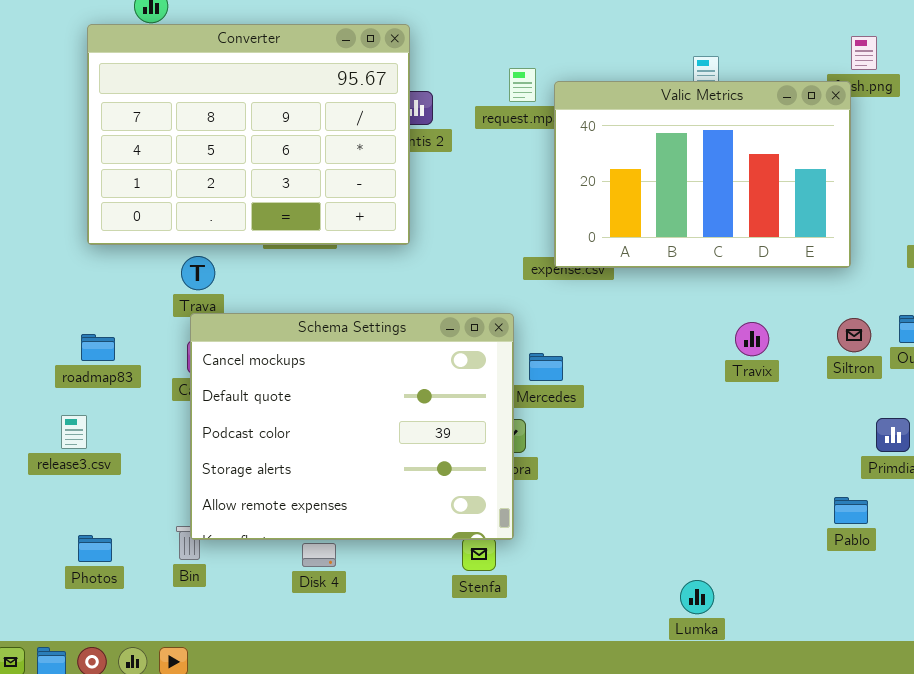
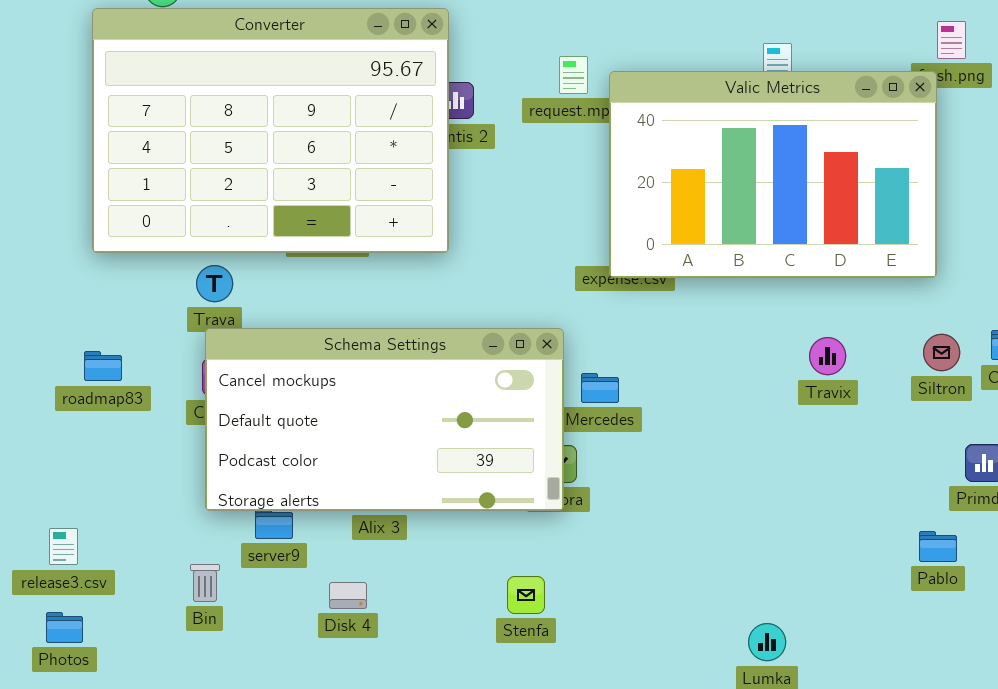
Schema Settings: [190,313,514,540] -> [205,328,564,511], resized
release3.csv: [61,415,87,449] -> [49,528,78,565], moved
Photos: [78,535,112,562] -> [46,612,83,643], moved

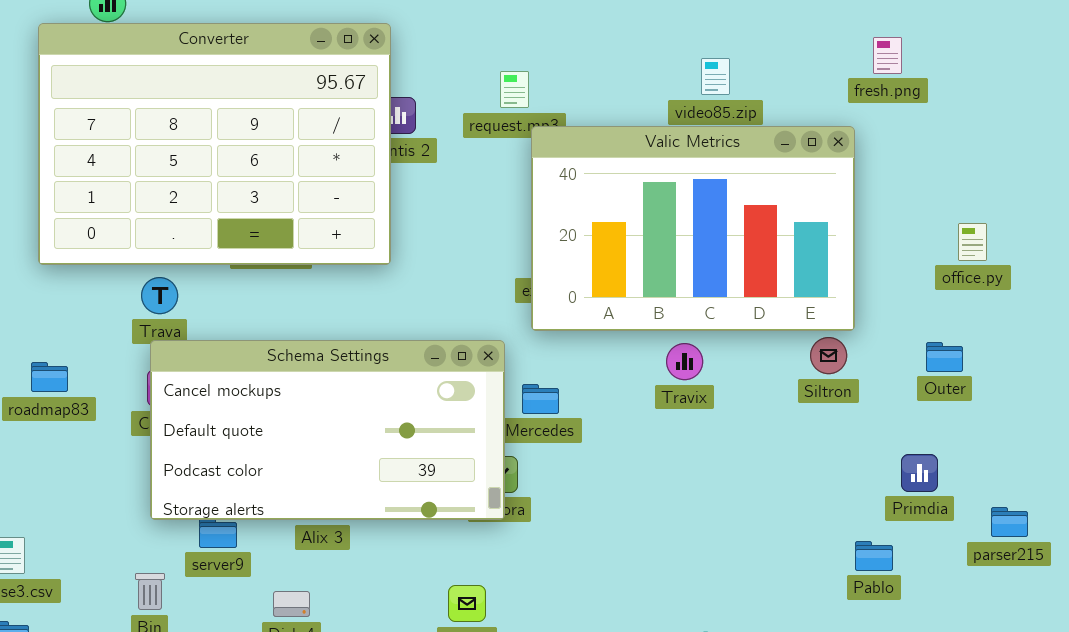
Valic Metrics: [609,71,937,278] -> [531,126,855,331], moved
Siltron: [923,334,960,371] -> [810,337,847,374], moved
Travix: [809,337,846,375] -> [666,343,703,380], moved

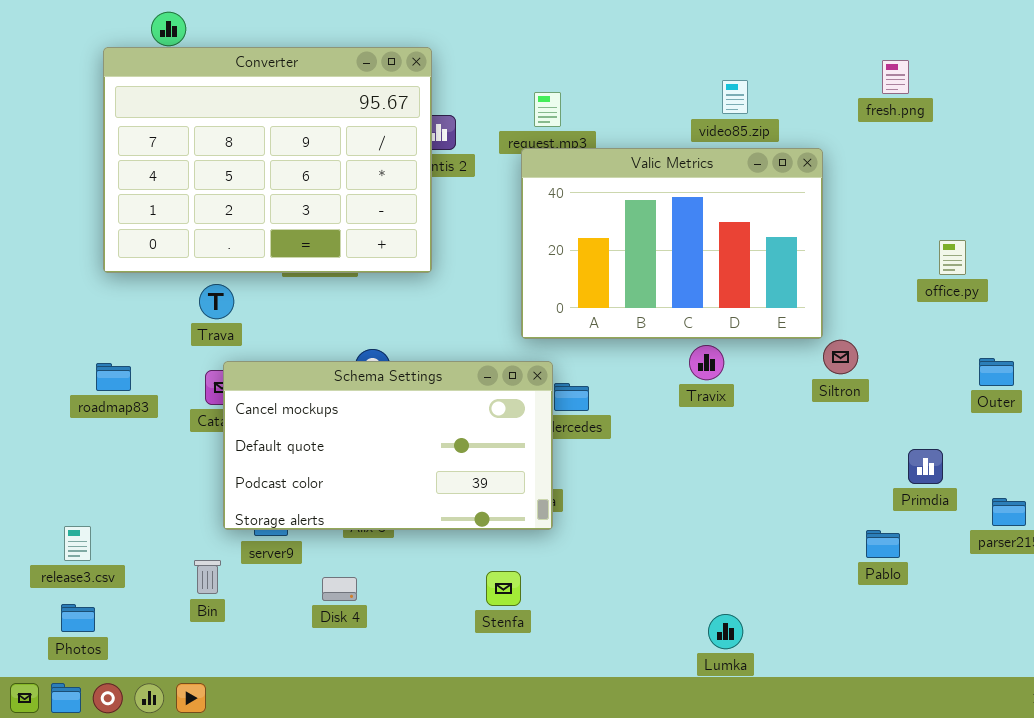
Valic Metrics: [531,126,855,331] -> [521,148,823,339], moved
office.py: [958,223,987,261] -> [939,240,966,275], moved
Schema Settings: [150,340,505,520] -> [223,361,553,530], moved
Outer: [926,342,963,372] -> [979,358,1014,386], moved

